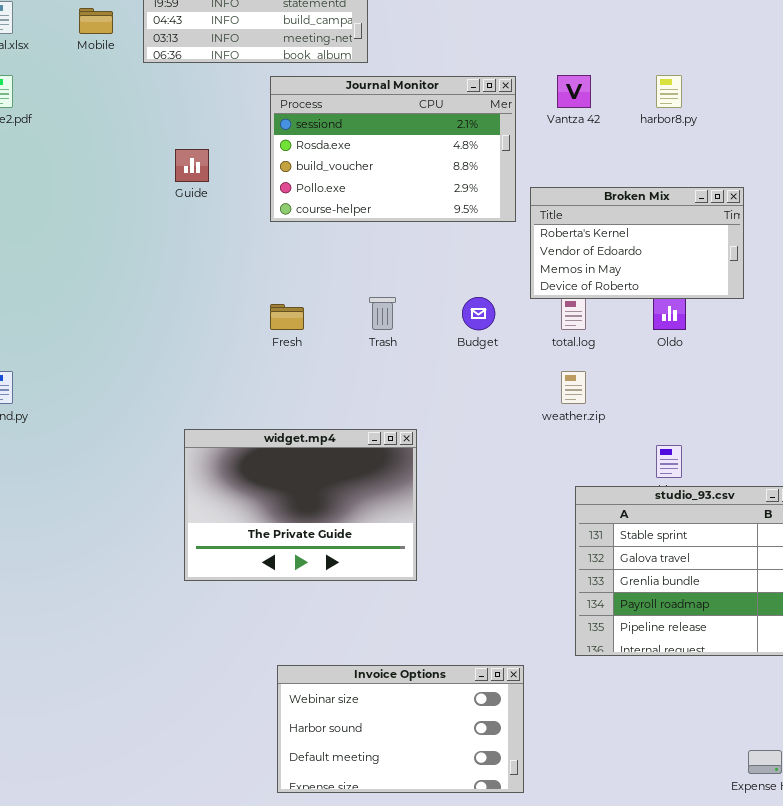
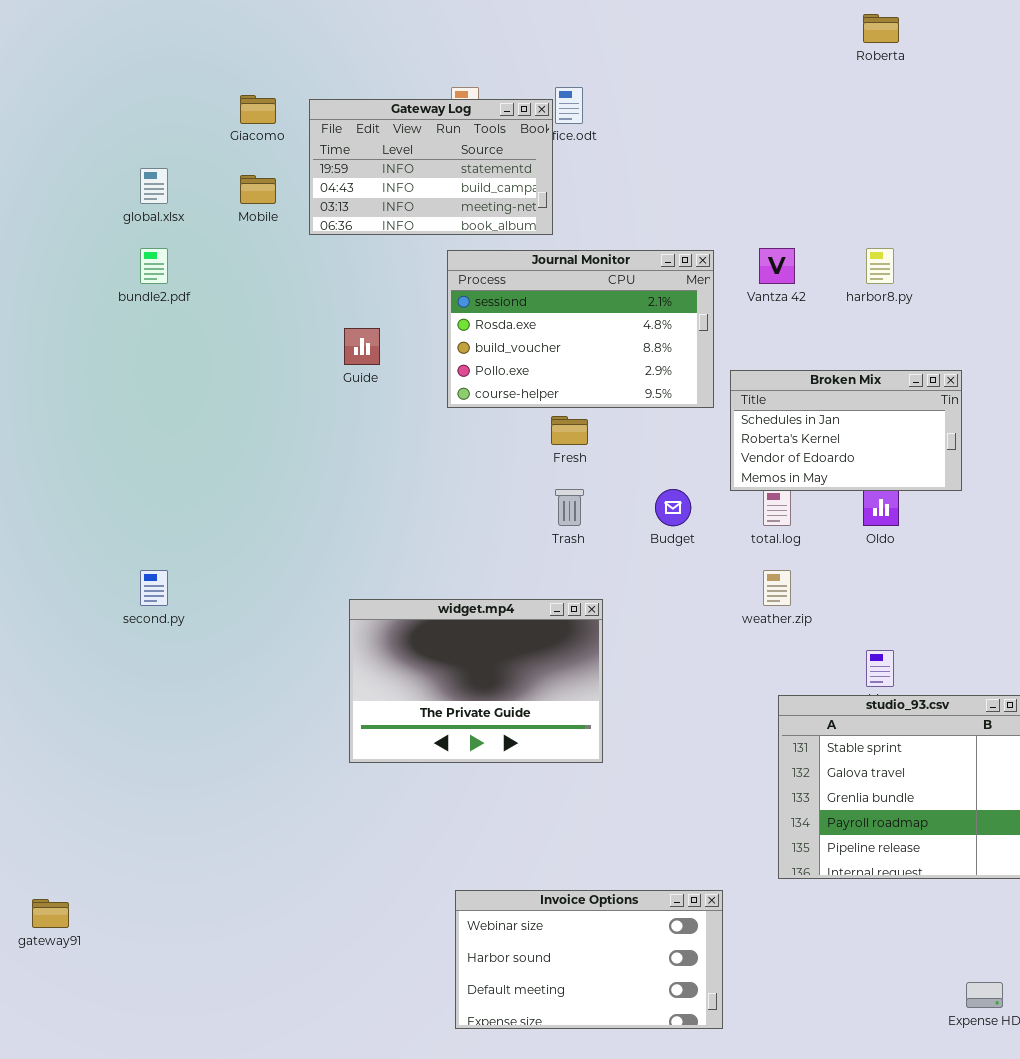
Broken Mix: [530,187,744,299] -> [730,370,962,491], scrolled up 1 row
Fresh: [270,304,304,330] -> [551,416,588,445], moved
widget.mp4: [184,429,417,581] -> [349,599,603,763], moved

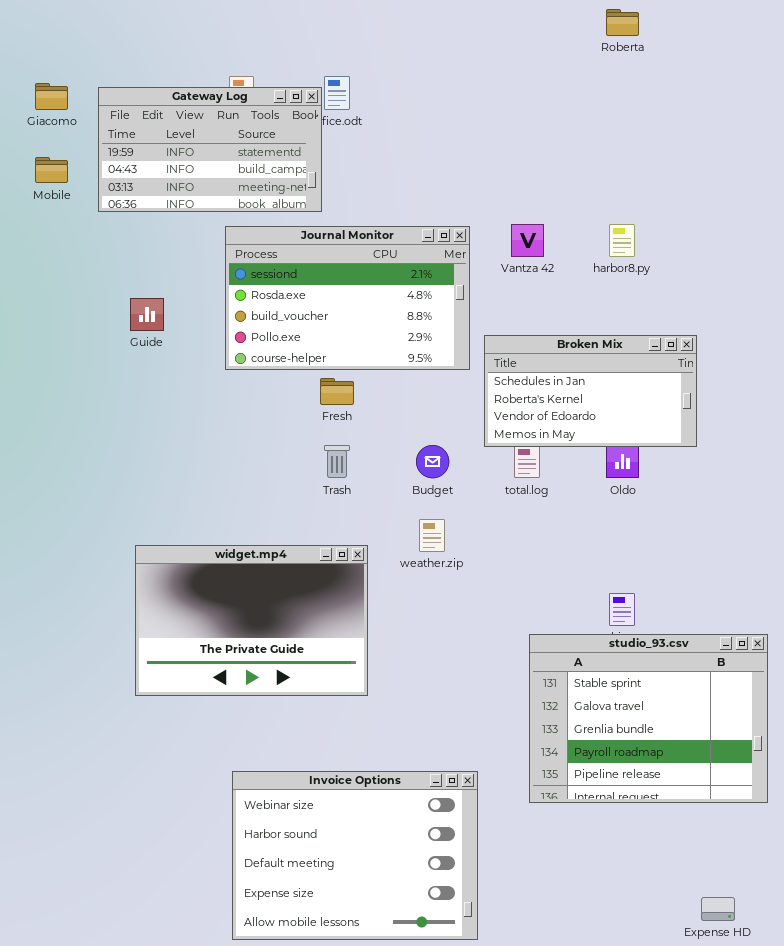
weather.zip: [763,570,791,606] -> [419,519,445,552], moved
Invoice Options: [455,890,723,1029] -> [232,771,478,940], resized

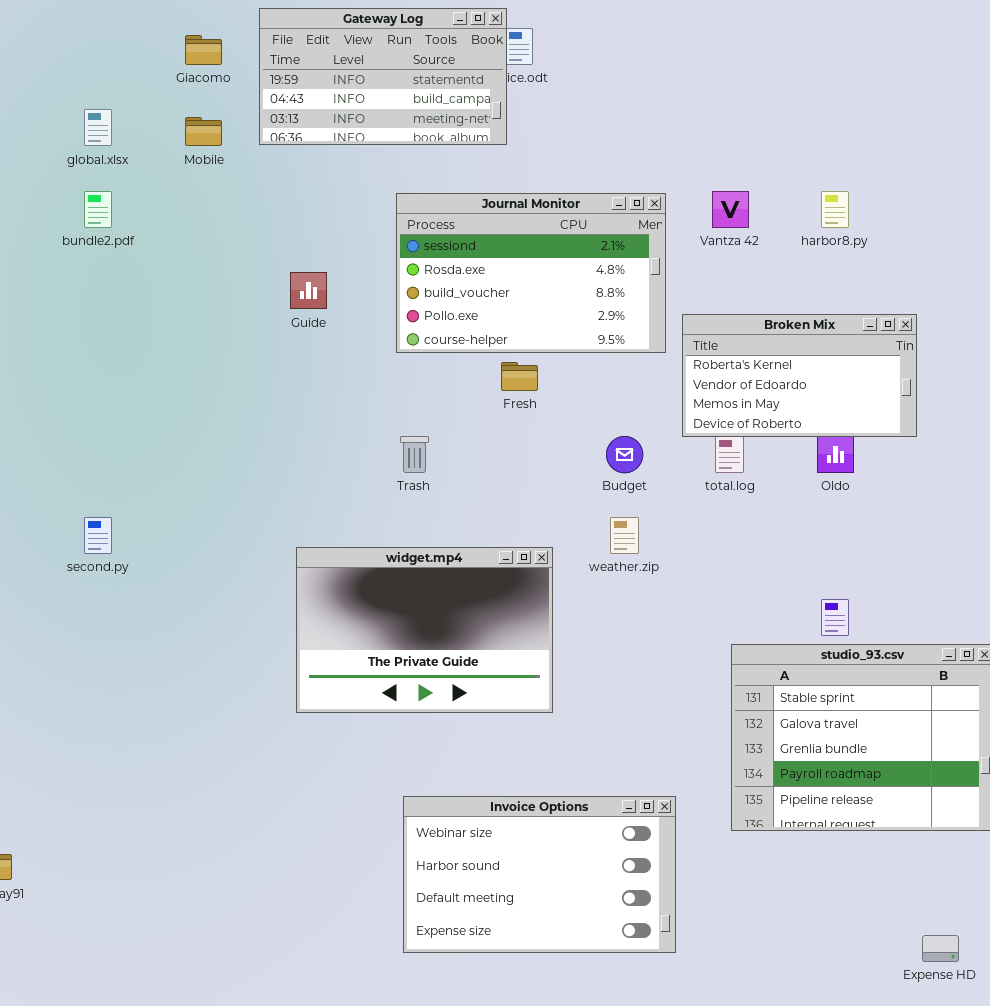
Gateway Log: [98,87,322,212] -> [259,8,507,145], moved
Broken Mix: [484,335,697,447] -> [682,314,917,437], scrolled down 1 row
Trash: [324,445,350,478] -> [400,436,429,473], moved
Invoice Options: [232,771,478,940] -> [403,796,676,953], resized

